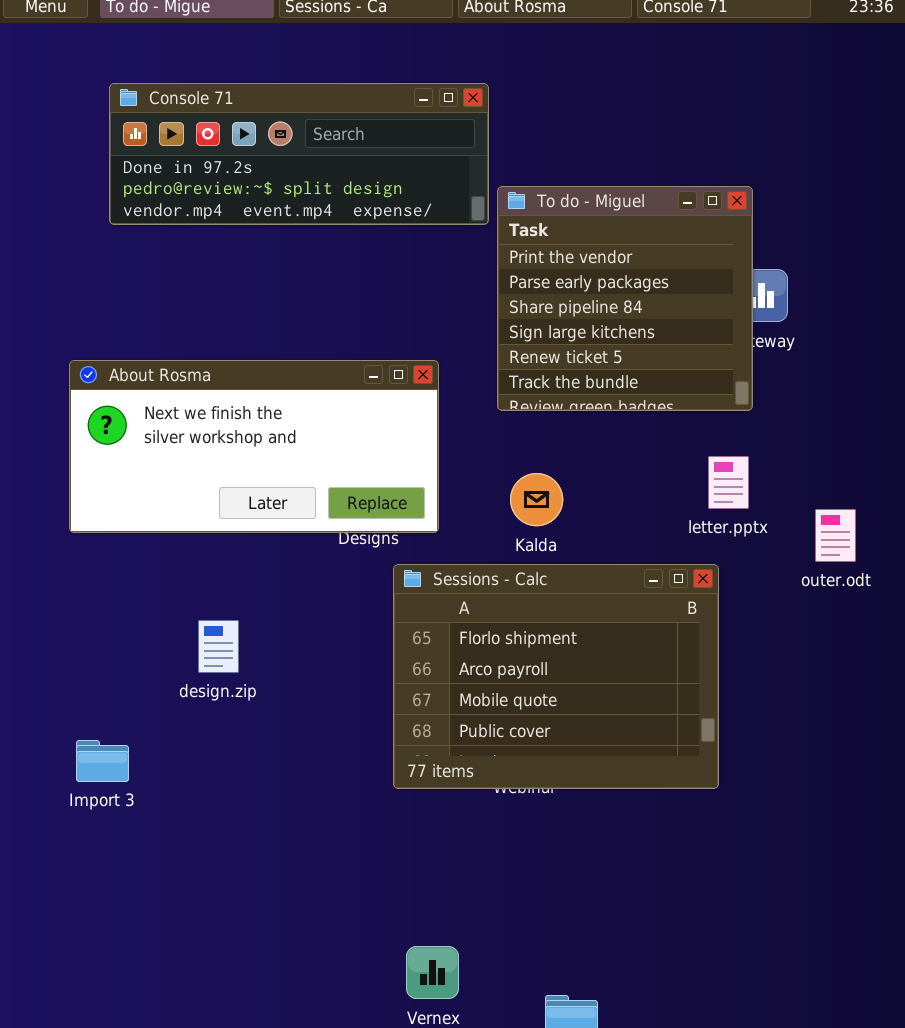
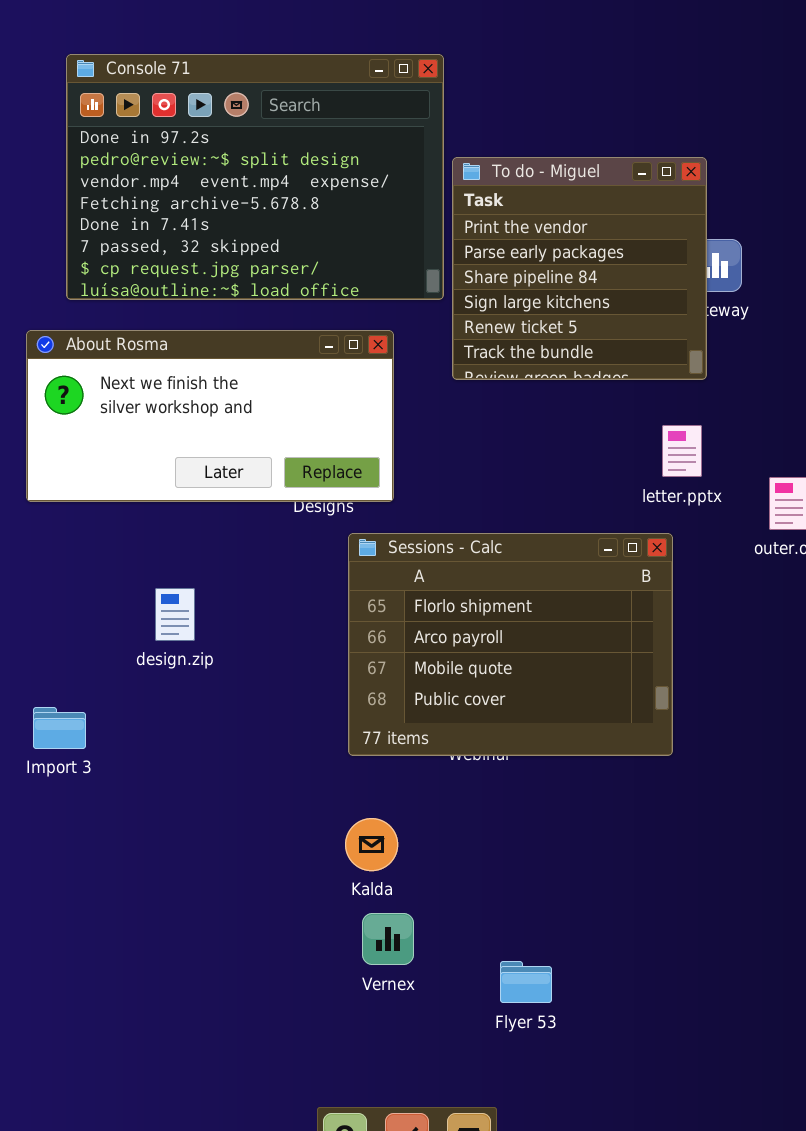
Console 71: [109,83,489,225] -> [66,54,444,300], resized
Kalda: [510,473,563,526] -> [345,818,398,871], moved

